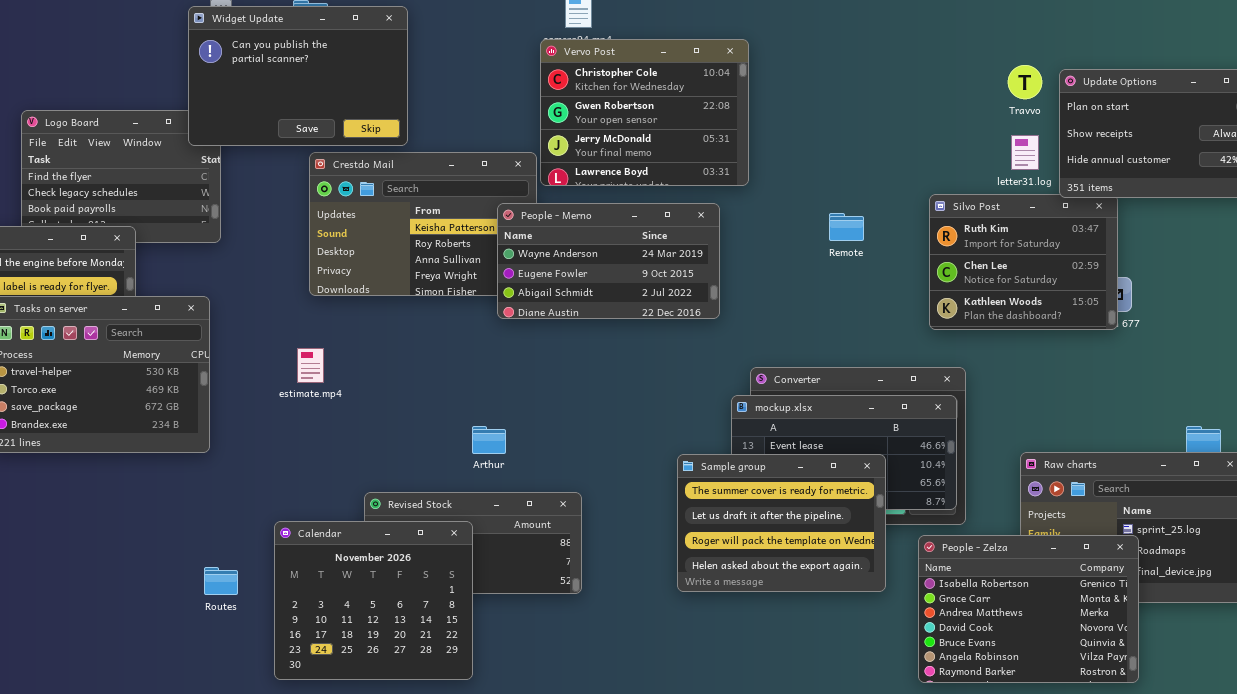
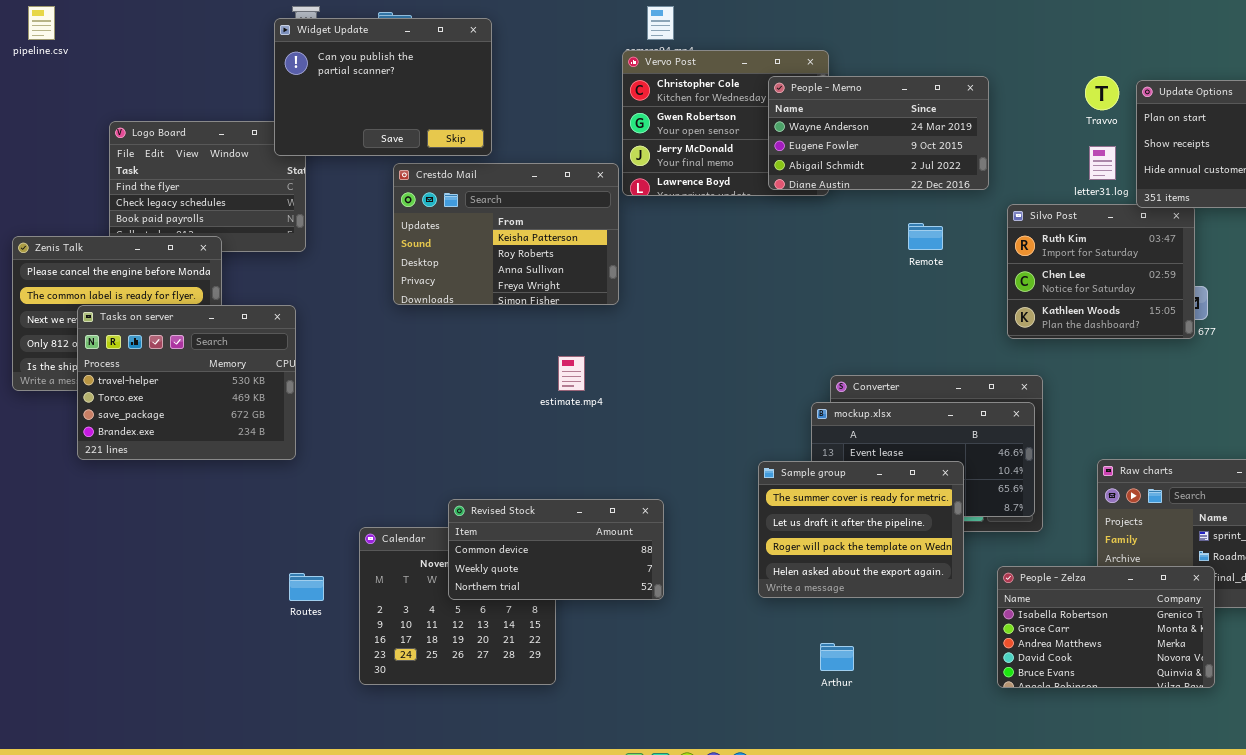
People - Merno: [497,203,720,319] -> [768,76,989,190], moved
estimate.mp4: [297,348,324,383] -> [558,356,585,391], moved
Arthur: [472,426,506,454] -> [820,643,854,671], moved
Revised Stock: [364,492,582,594] -> [448,499,664,600], raised
People - Zelza: [918,535,1139,683] -> [997,566,1215,688], resized

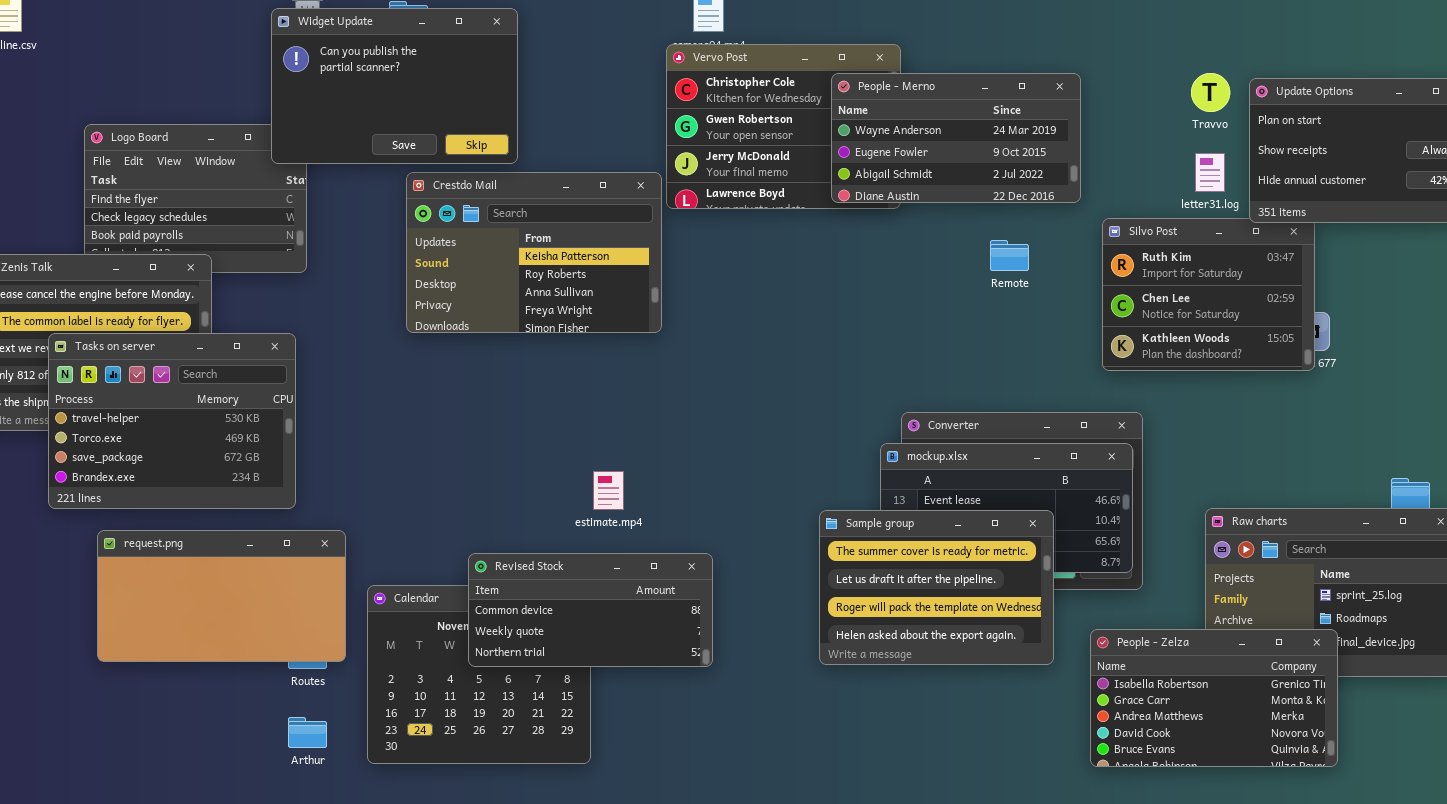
estimate.mp4: [558,356,585,391] -> [593,471,624,510], moved
request.png: none -> [97,530,346,662], opened
Arthur: [820,643,854,671] -> [288,717,327,748], moved

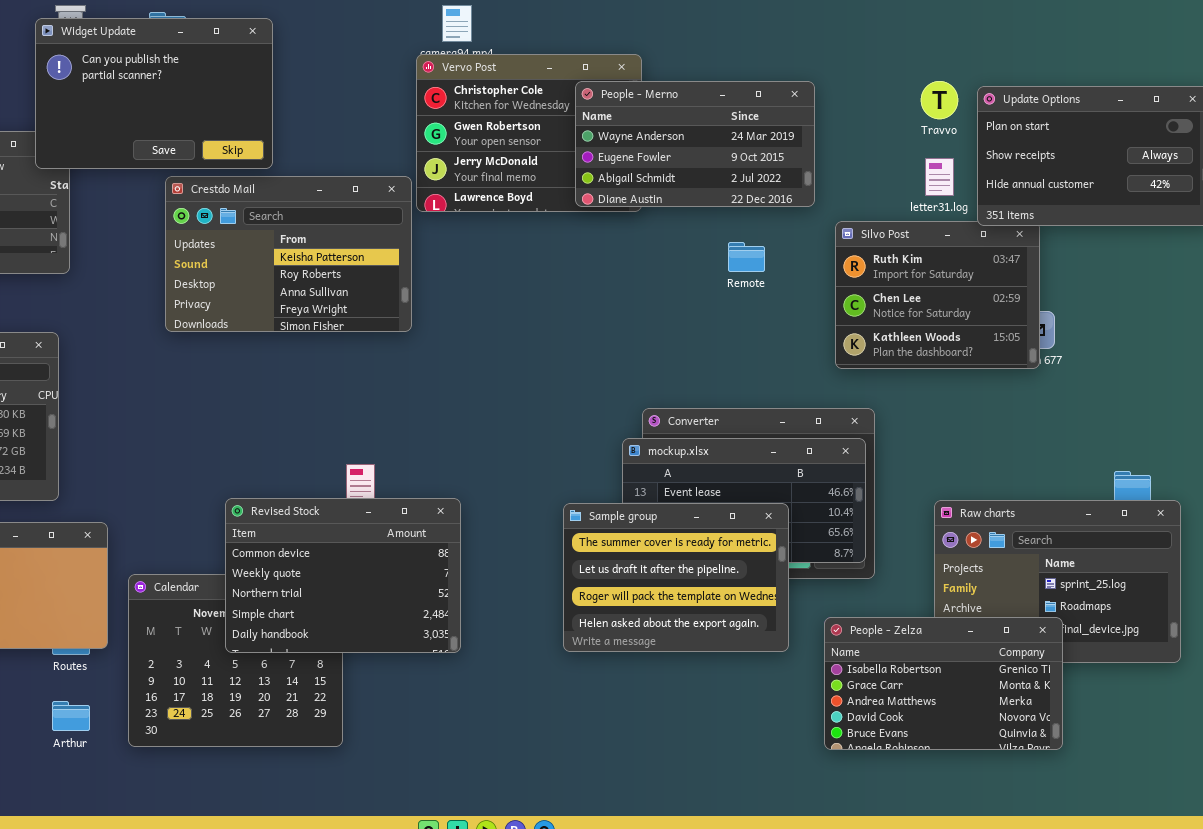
Revised Stock: [468,553,713,667] -> [225,498,461,653], resized

